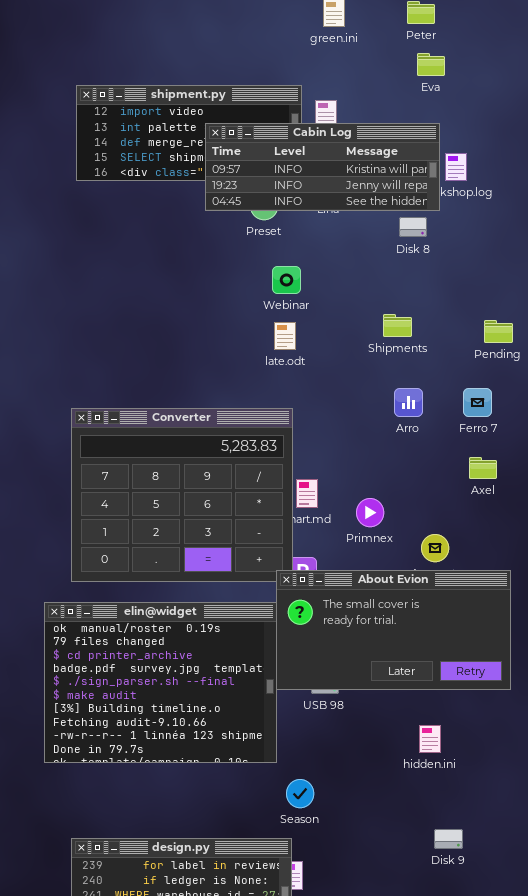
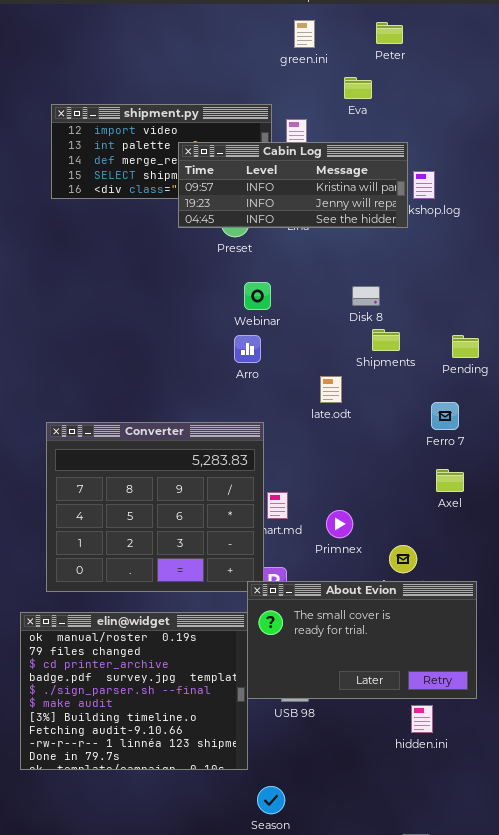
Eva: [417,53,445,76] -> [344,77,372,99], moved
Disk 8: [399,217,427,237] -> [352,286,380,306], moved
Shipments: [383,314,412,337] -> [372,329,400,351], moved
late.odt: [274,322,296,350] -> [320,376,342,403], moved
Arro: [394,388,423,417] -> [234,335,261,363], moved
hidden.ini: [419,725,441,753] -> [411,705,433,733], moved

